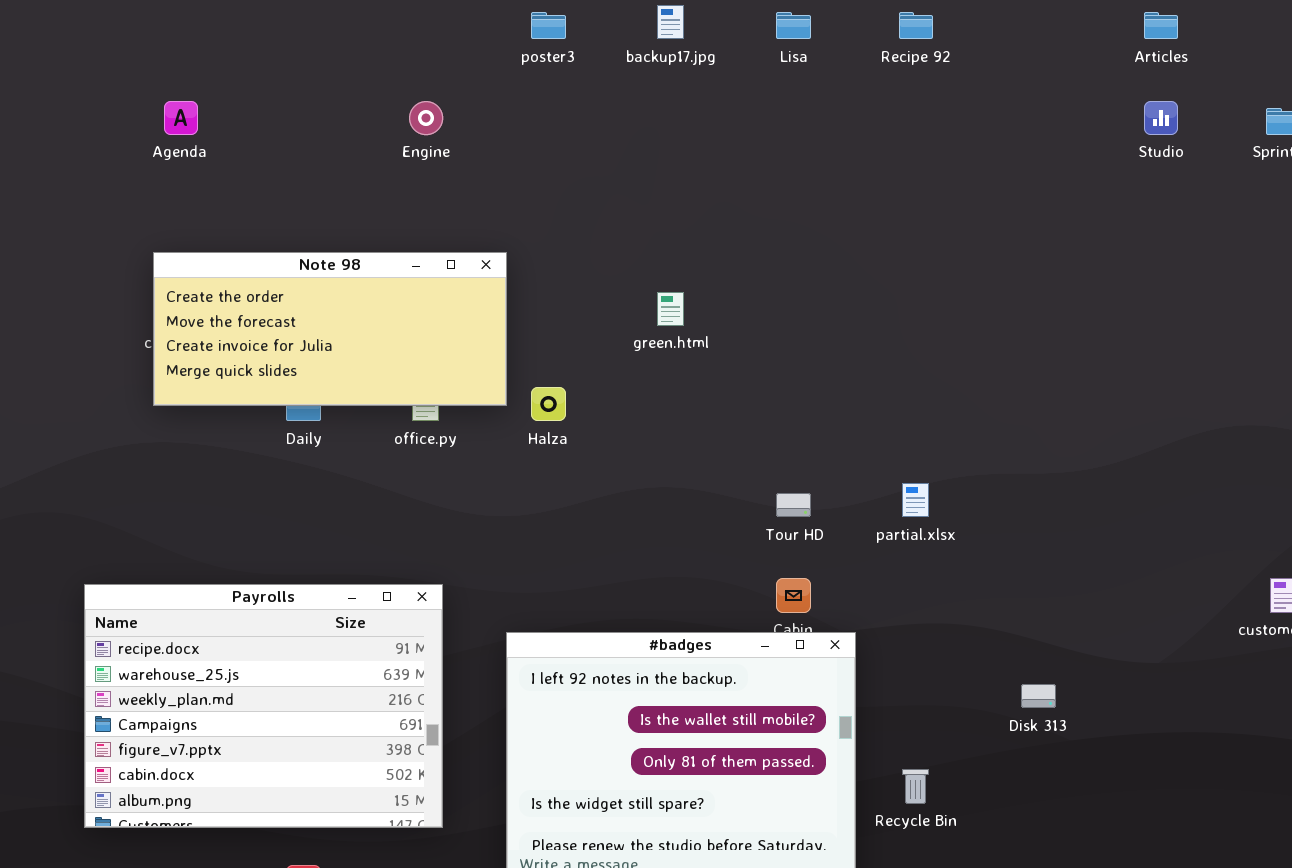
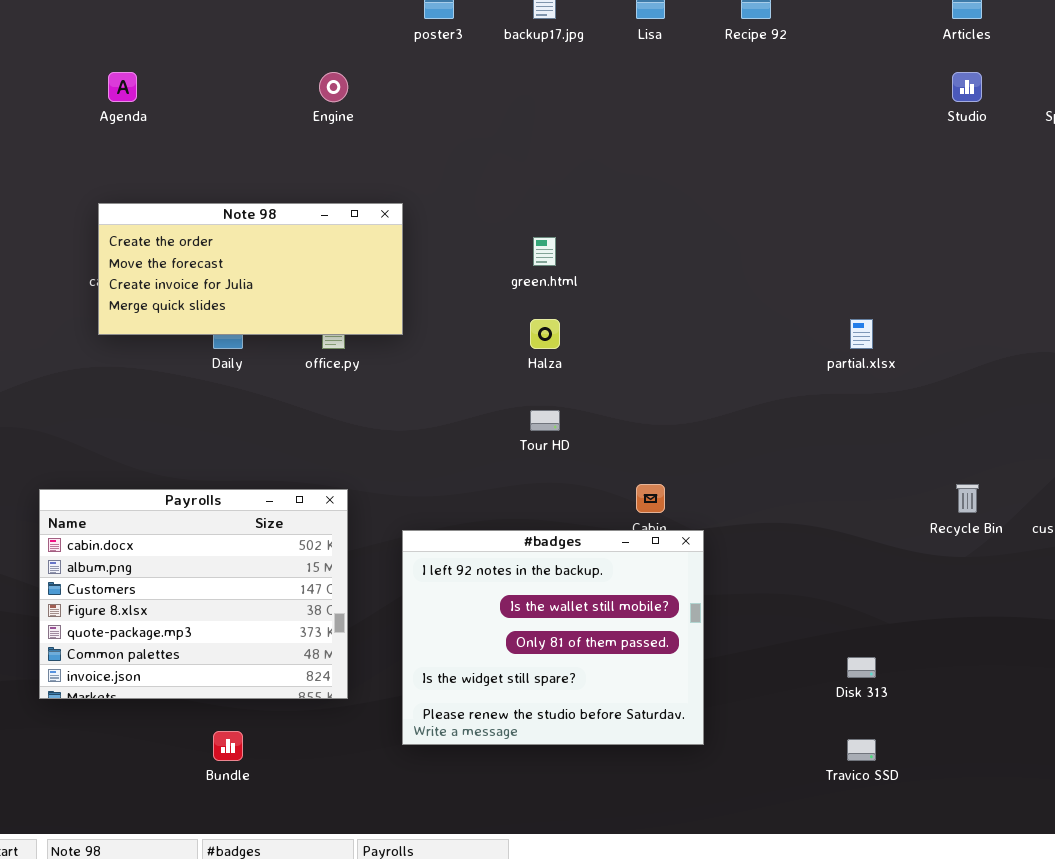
Halza: [531,387,566,421] -> [530,319,560,349], moved
partial.xlsx: [902,483,929,517] -> [850,319,873,349], moved
Tour HD: [776,493,811,517] -> [530,410,560,431], moved
Payrolls: [84,584,443,828] -> [39,489,348,699], scrolled down 5 rows
Disk 313: [1021,684,1056,708] -> [847,657,876,678], moved
Recycle Bin: [902,769,929,804] -> [956,484,979,513], moved

